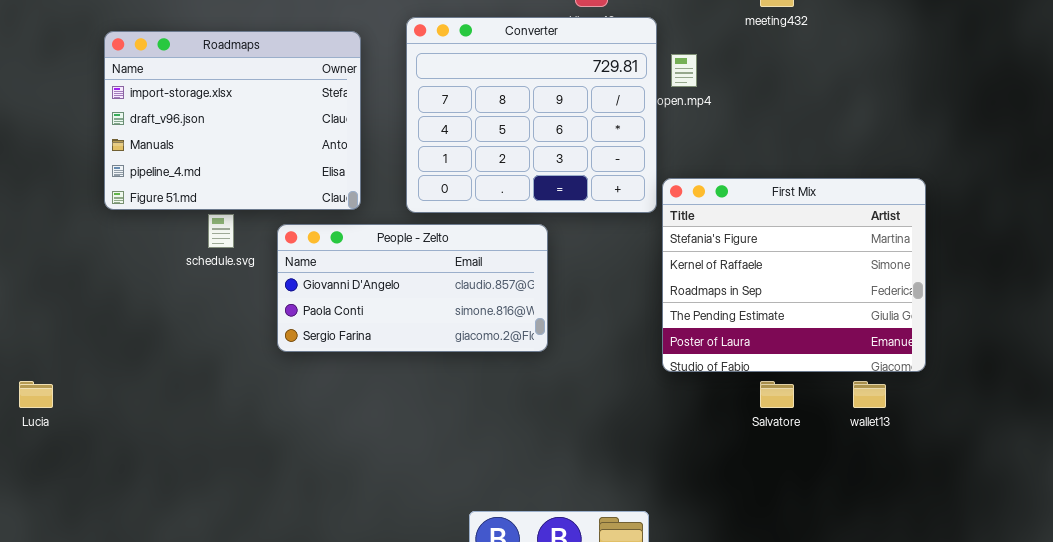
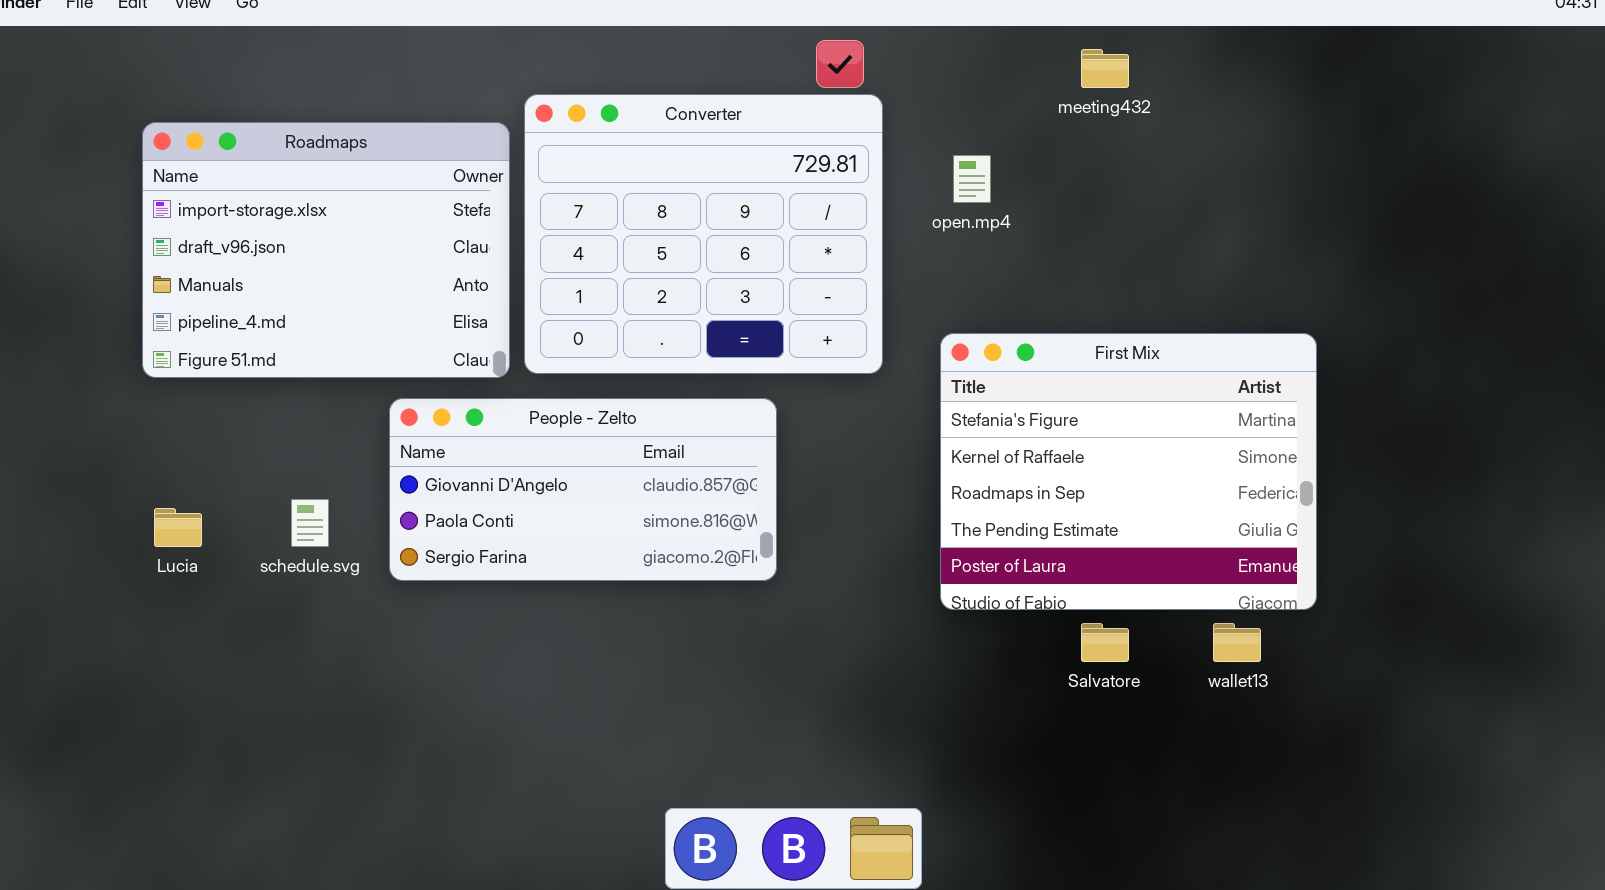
Converter: [406,17,657,213] -> [524,94,883,374], moved
schedule.svg: [208,214,234,248] -> [291,499,329,547], moved
Lucia: [19,381,53,408] -> [154,508,202,547], moved

